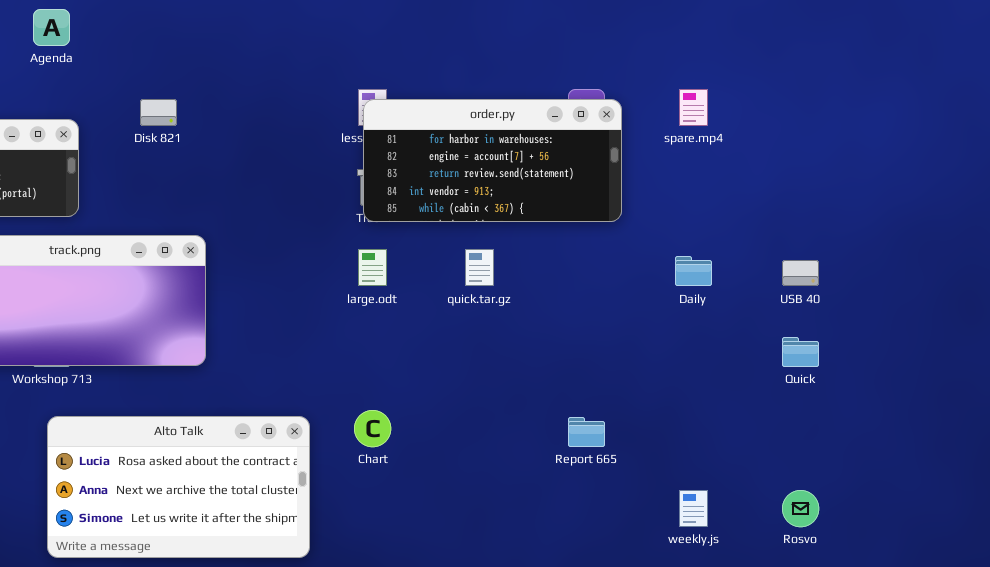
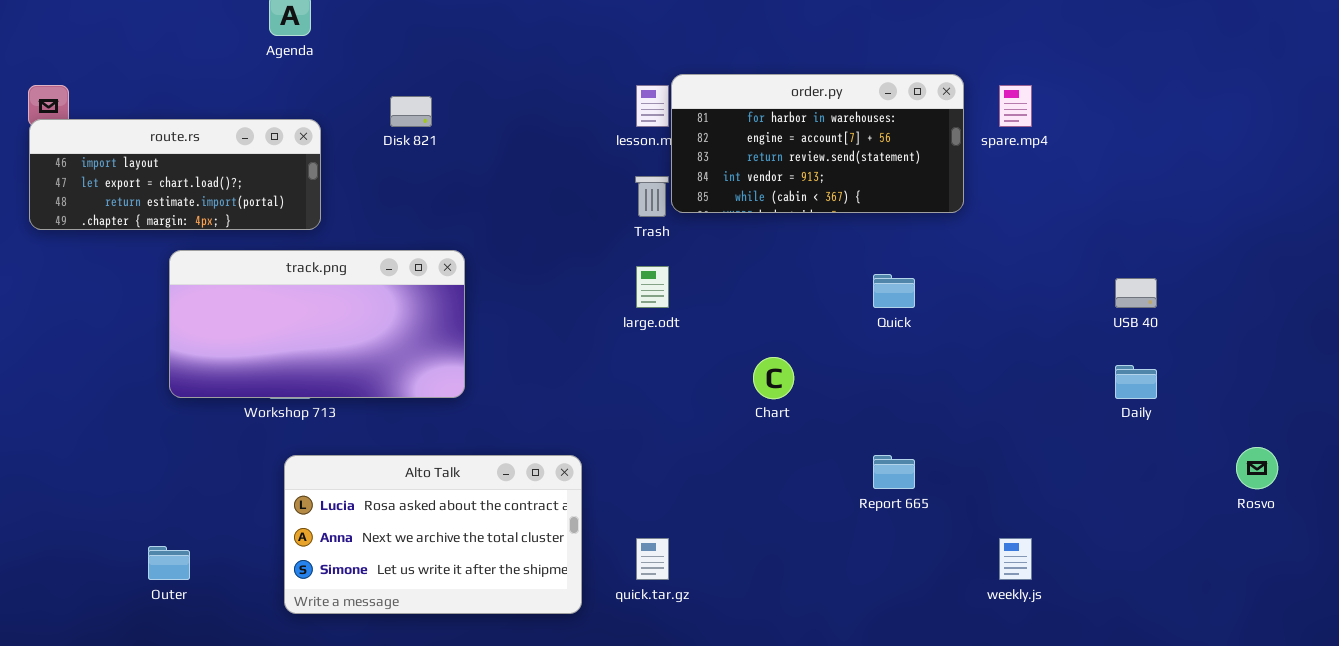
order.py: [363,99,622,222] -> [671,74,964,213], moved
quick.tar.gz: [465,249,494,286] -> [636,538,669,580], moved
Daily: [675,256,712,286] -> [1115,365,1157,399], moved
Quick: [782,337,819,367] -> [873,274,915,308], moved
Chart: [354,410,391,447] -> [753,357,794,399], moved
Rosvo: [782,490,819,527] -> [1236,447,1278,489], moved

